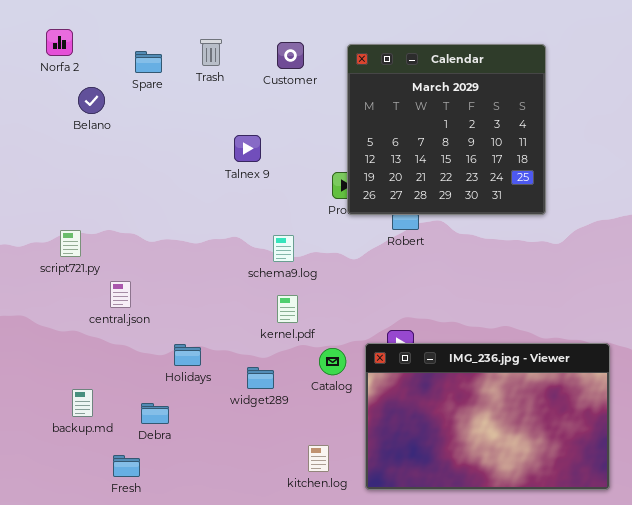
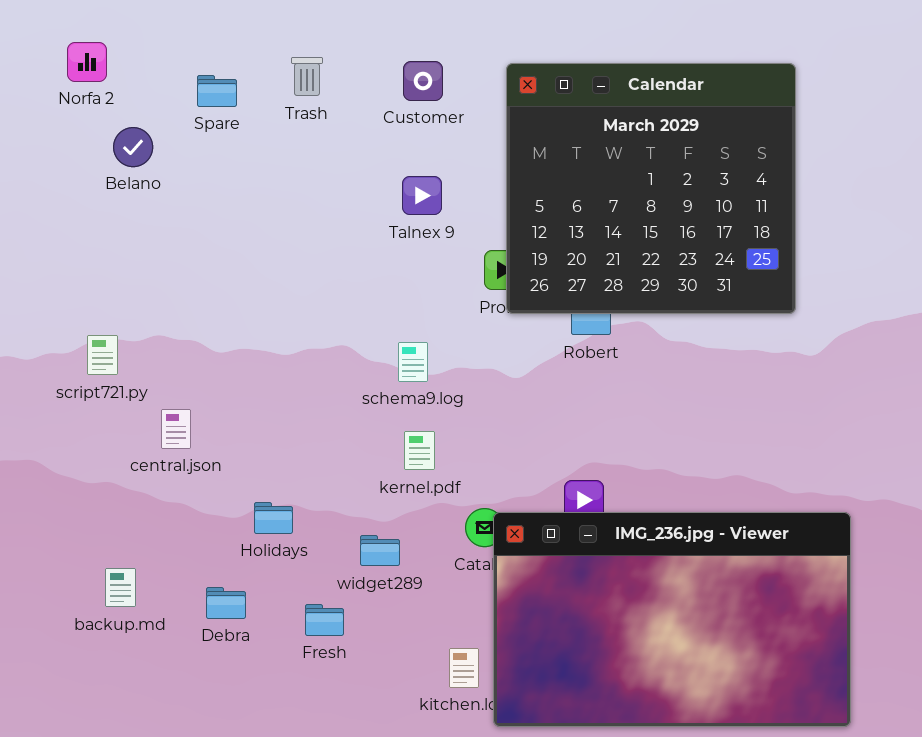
Talnex 9: [234,135,261,162] -> [402,176,442,215], moved
IMG_236.jpg - Viewer: [365,343,610,490] -> [493,512,851,727], moved
Fresh: [113,455,140,477] -> [305,604,344,636], moved

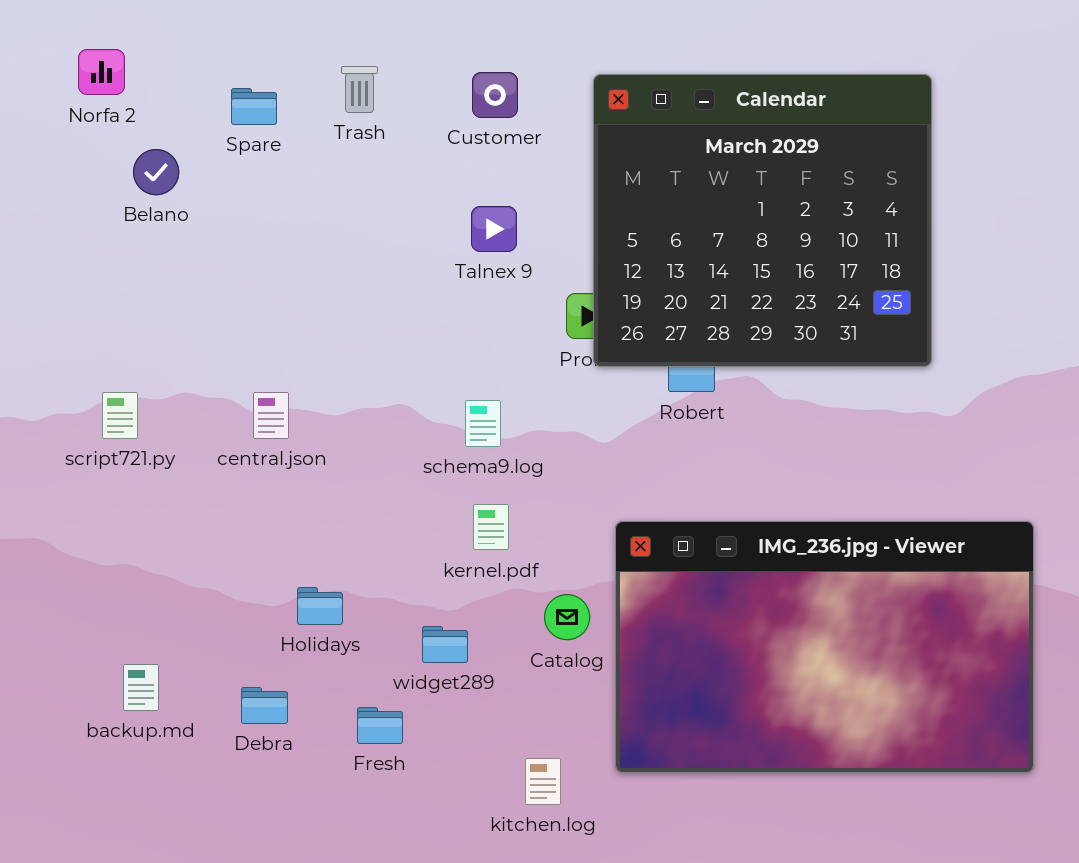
central.json: [161,409,191,449] -> [253,392,289,439], moved
IMG_236.jpg - Viewer: [493,512,851,727] -> [615,521,1034,773], moved

